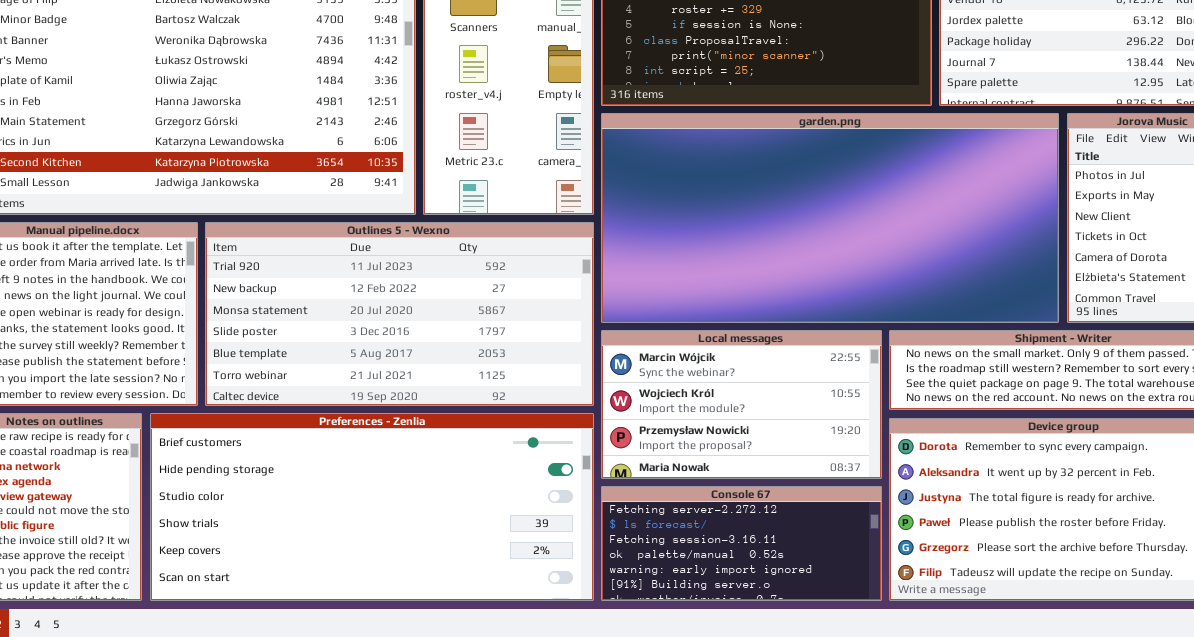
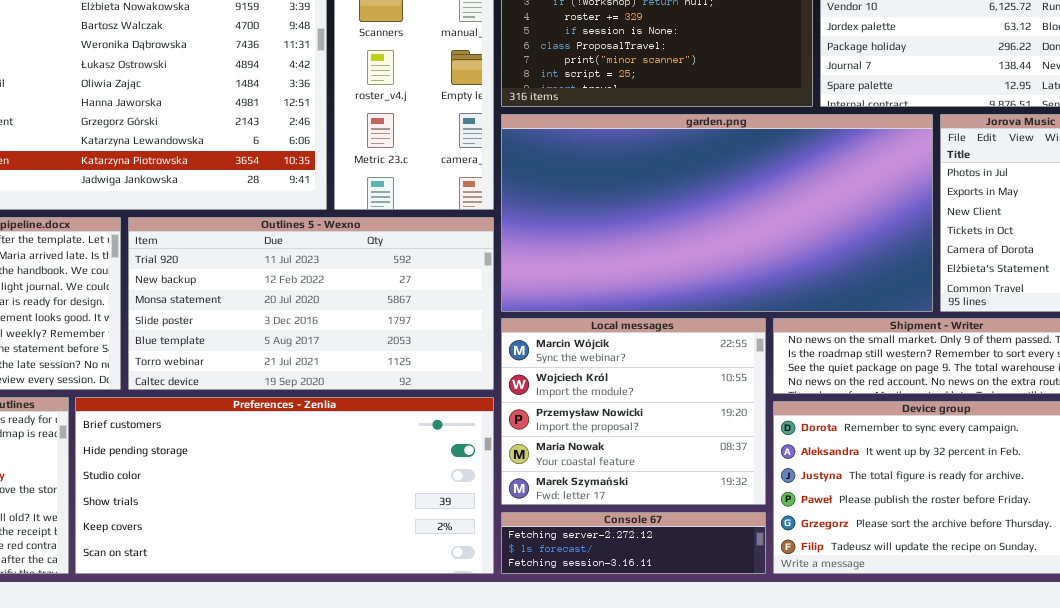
Local messages: [601,330,882,479] -> [501,318,766,505], resized
Console 67: [601,486,882,601] -> [501,512,766,574], resized

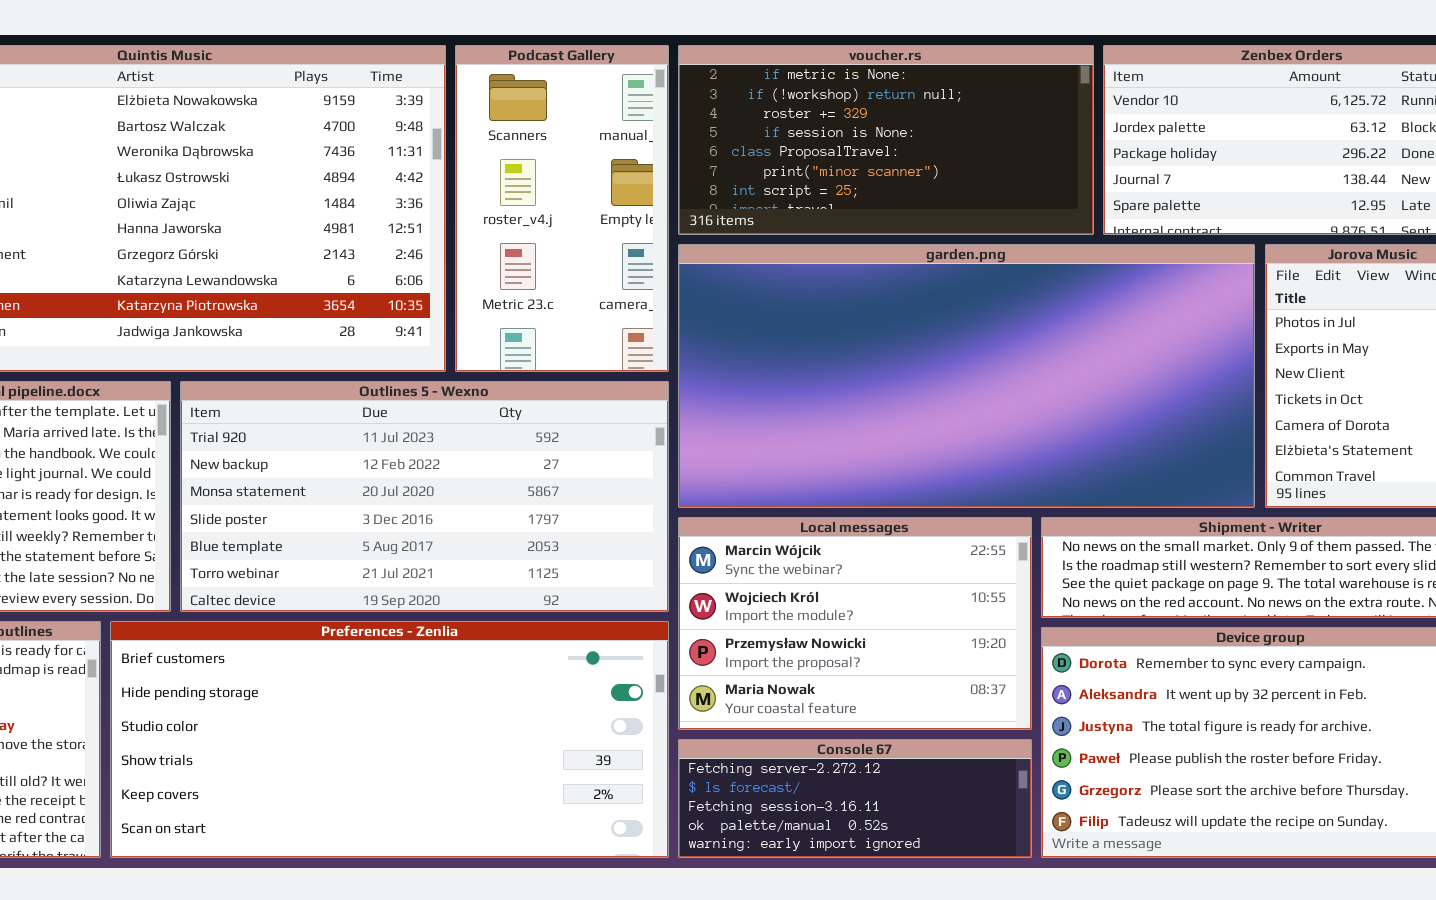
Local messages: [501,318,766,505] -> [678,517,1032,730], resized
Console 67: [501,512,766,574] -> [678,739,1032,858], resized

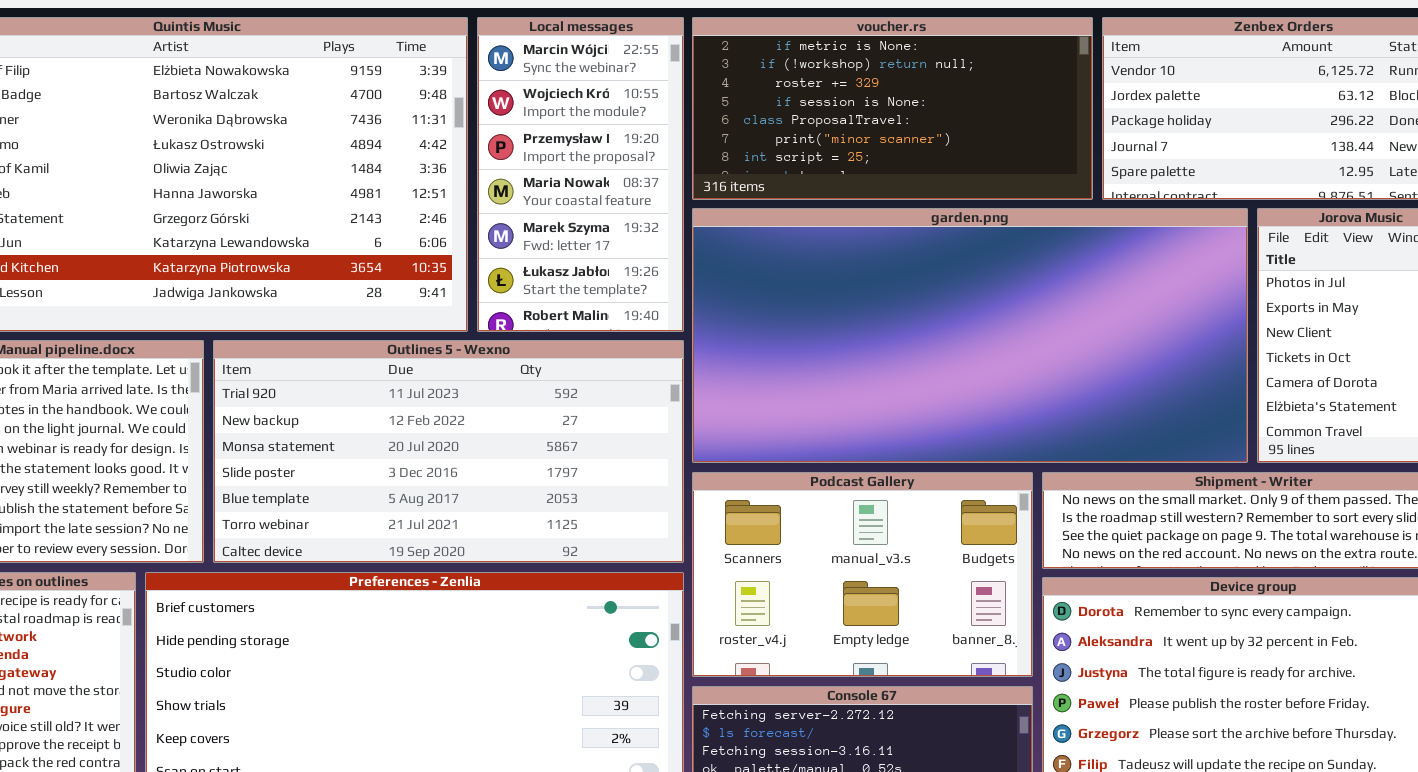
Podcast Gallery: [455,45,669,372] -> [692,472,1033,677], moved, resized
Local messages: [678,517,1032,730] -> [477,17,684,332], moved, resized

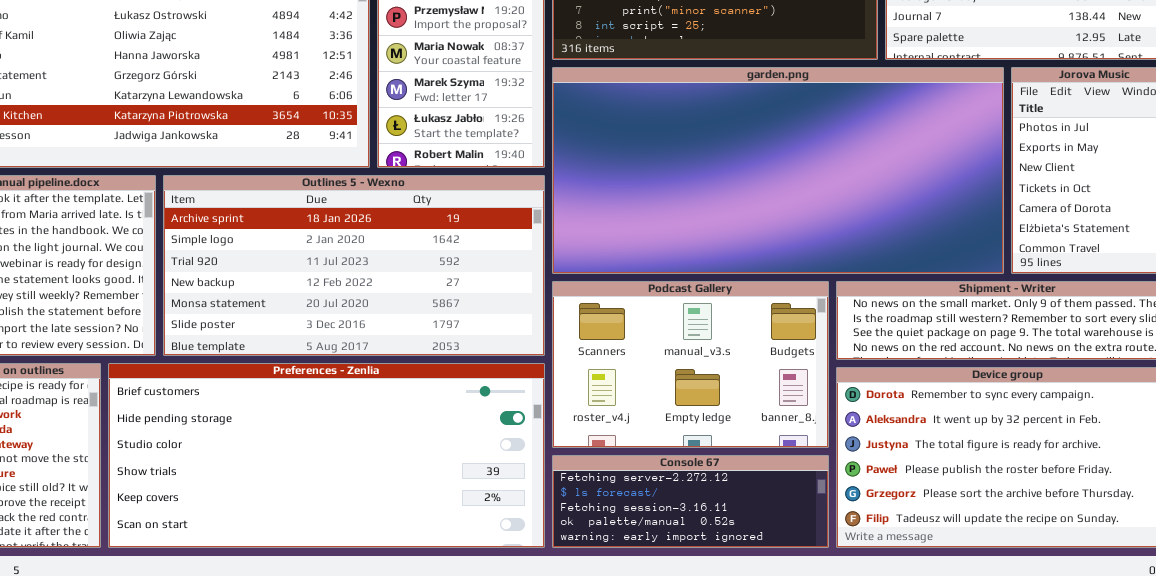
Outlines 5 - Wexno: [213,340,684,563] -> [163,175,545,356], scrolled up 2 rows

